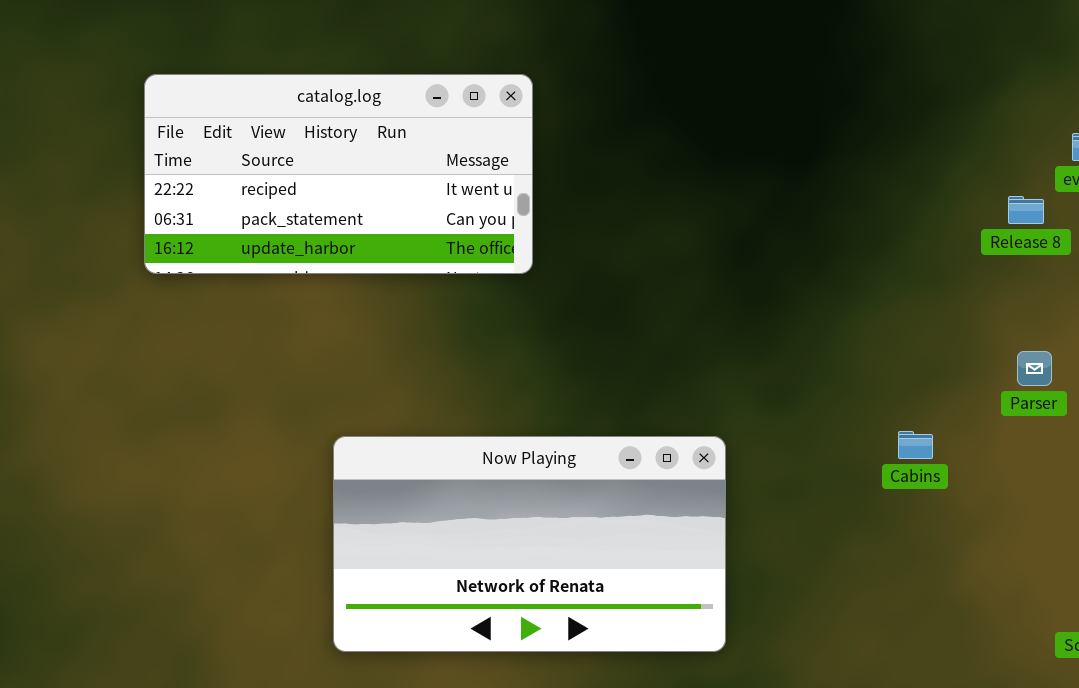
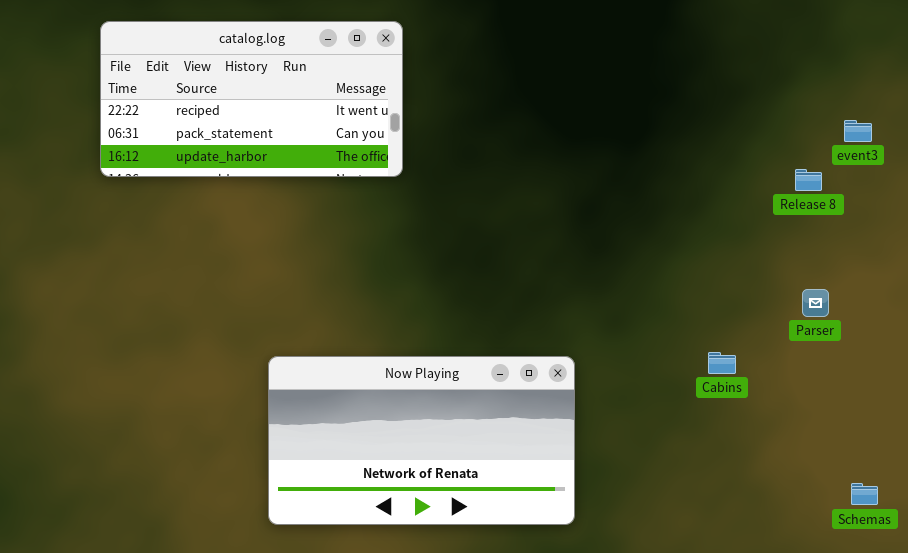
catalog.log: [144,74,533,274] -> [100,21,403,177], moved

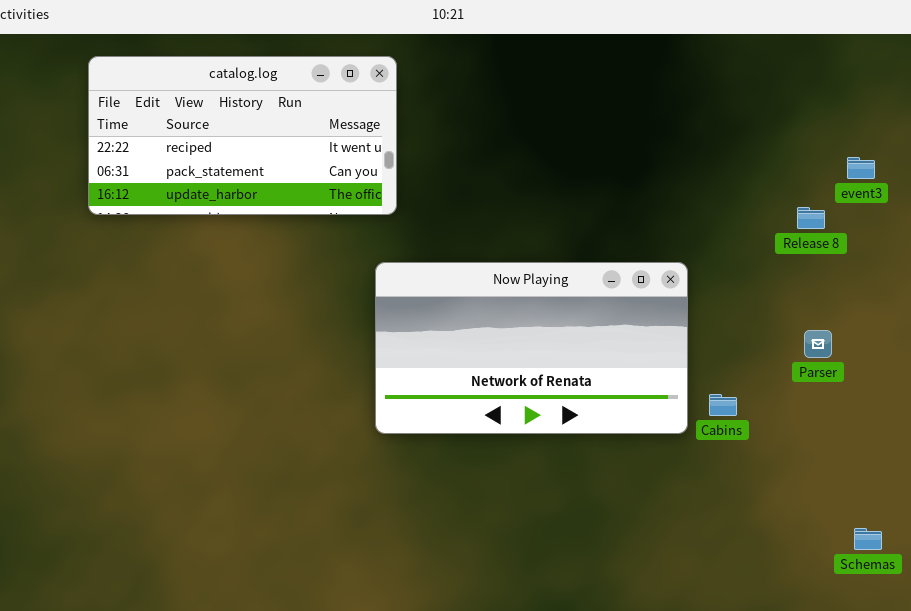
Now Playing: [268,356,575,525] -> [375,262,688,434], moved

